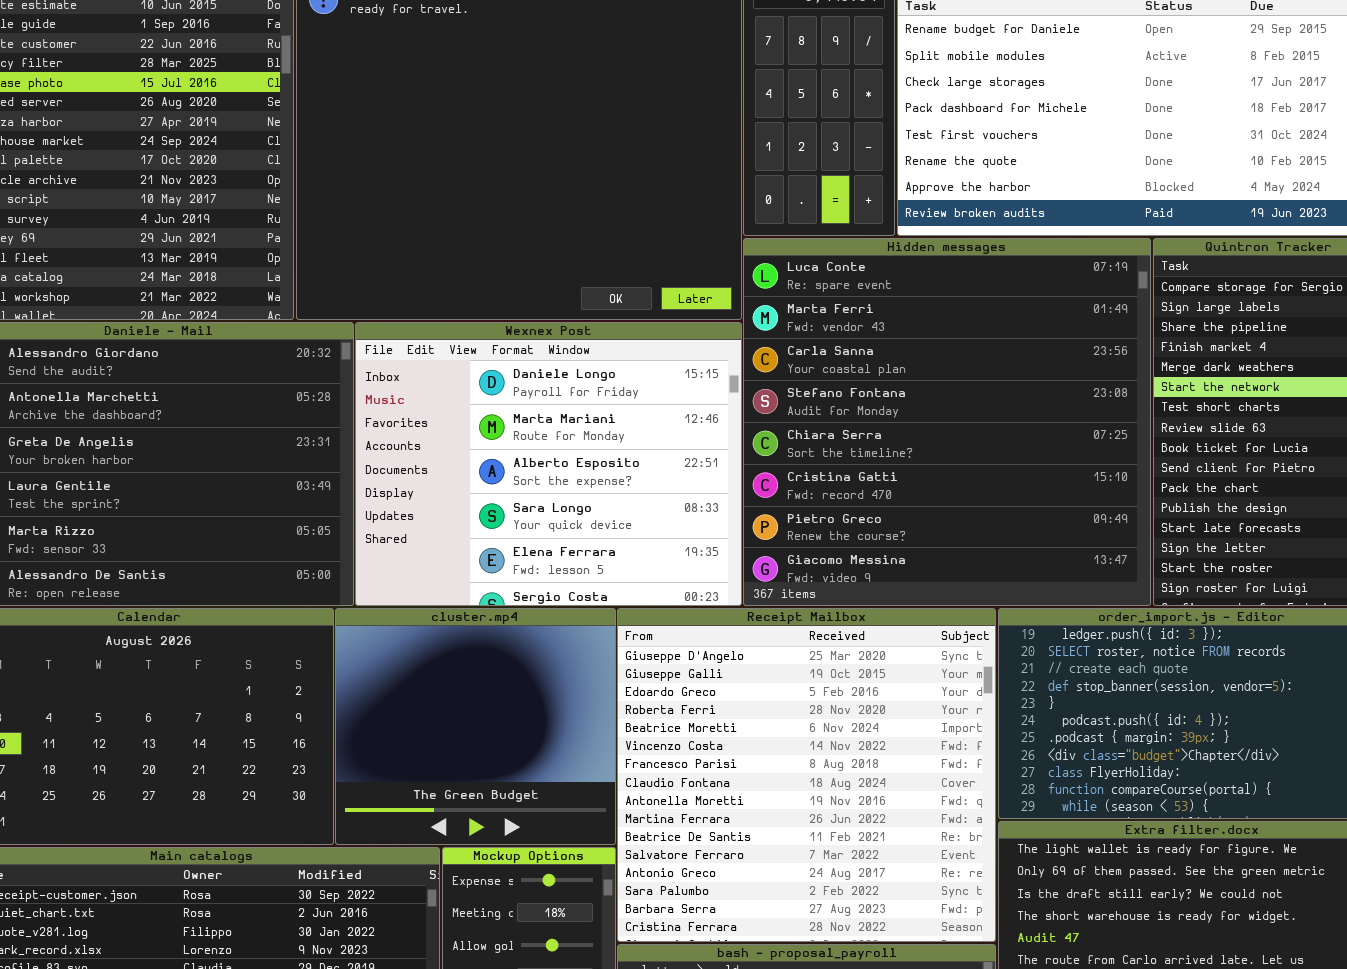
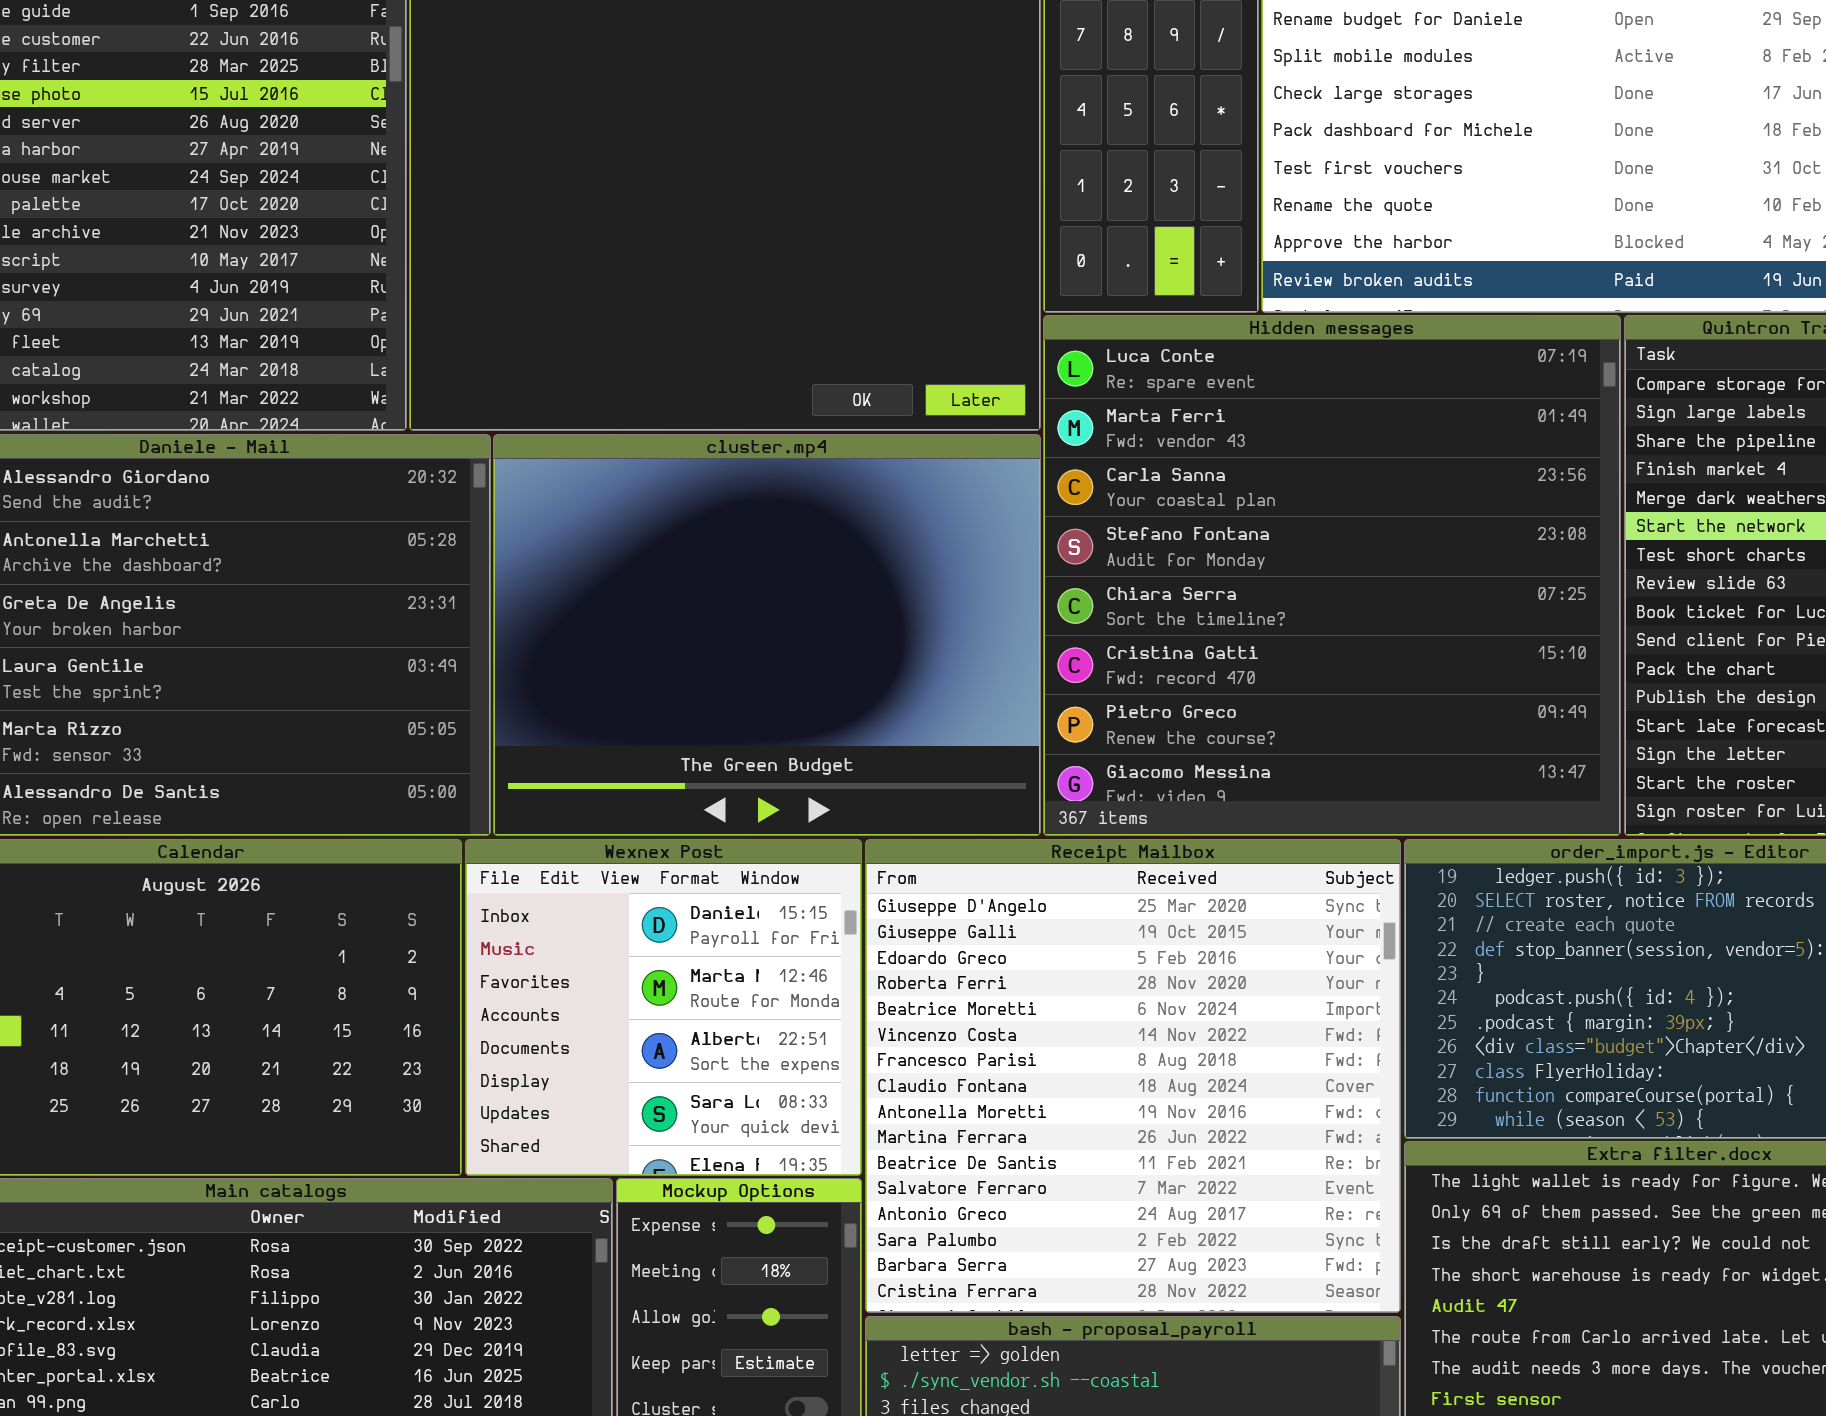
Wexnex Post: [355,322,742,606] -> [465,839,862,1176], moved, resized
cluster.mp4: [335,608,616,845] -> [493,434,1041,836], moved, resized

